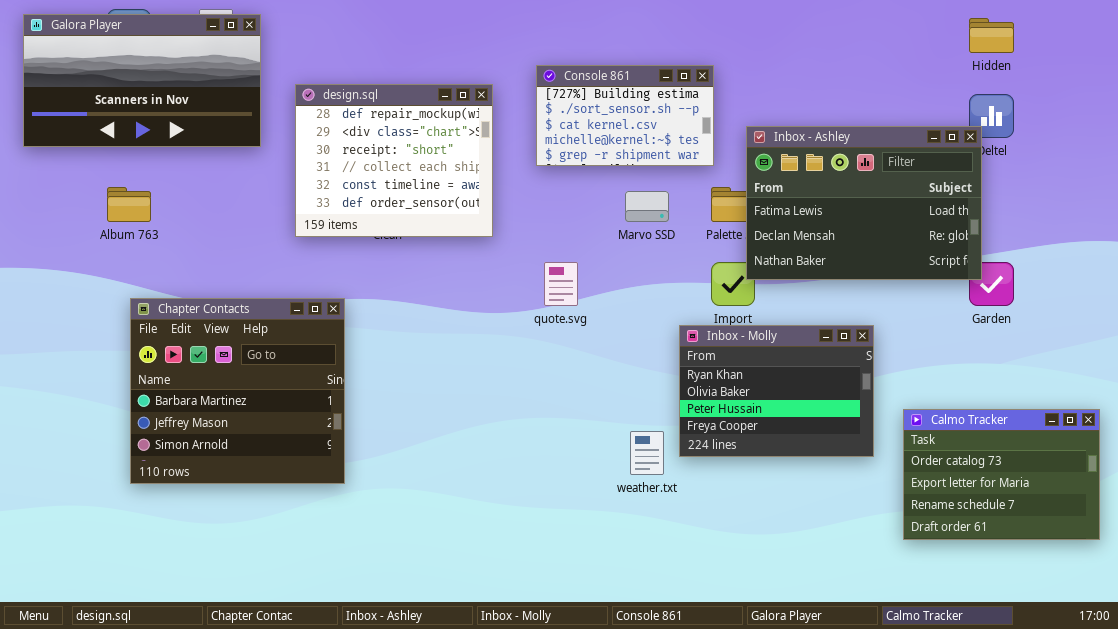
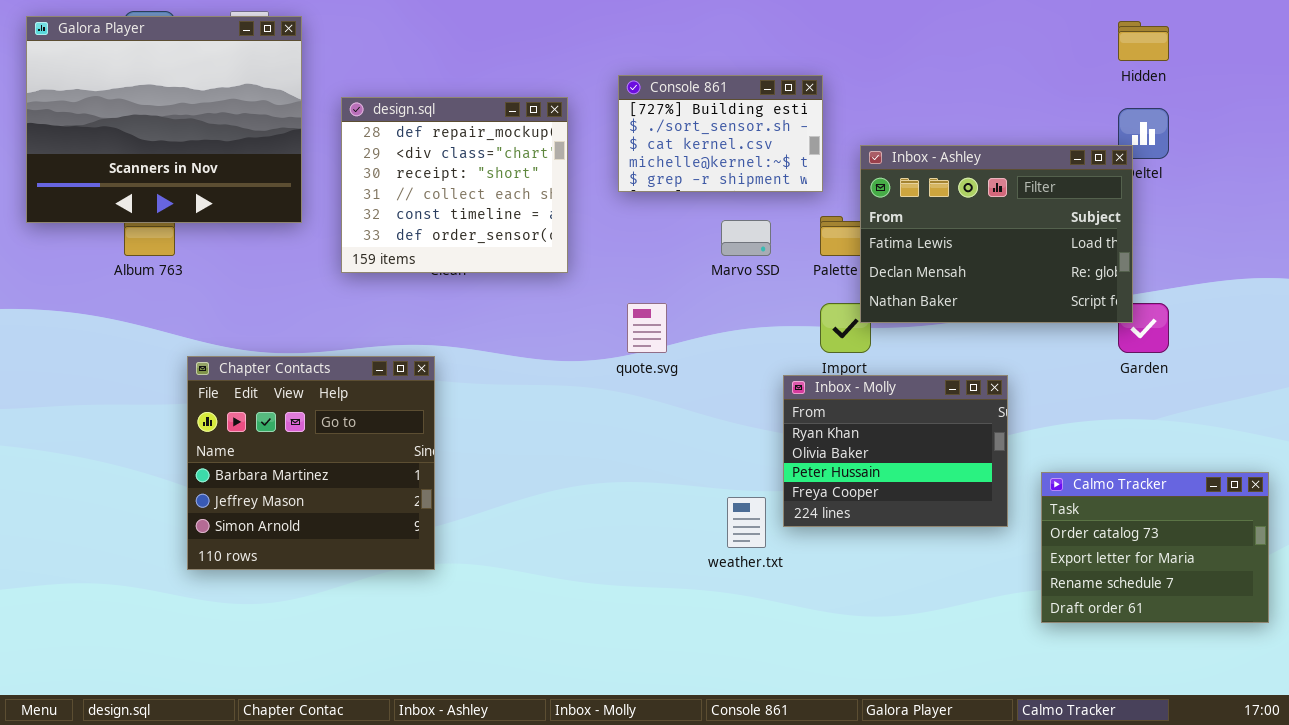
Galora Player: [23,14,261,147] -> [26,16,302,223], resized
Chapter Contacts: [130,298,345,484] -> [187,356,435,570], moved

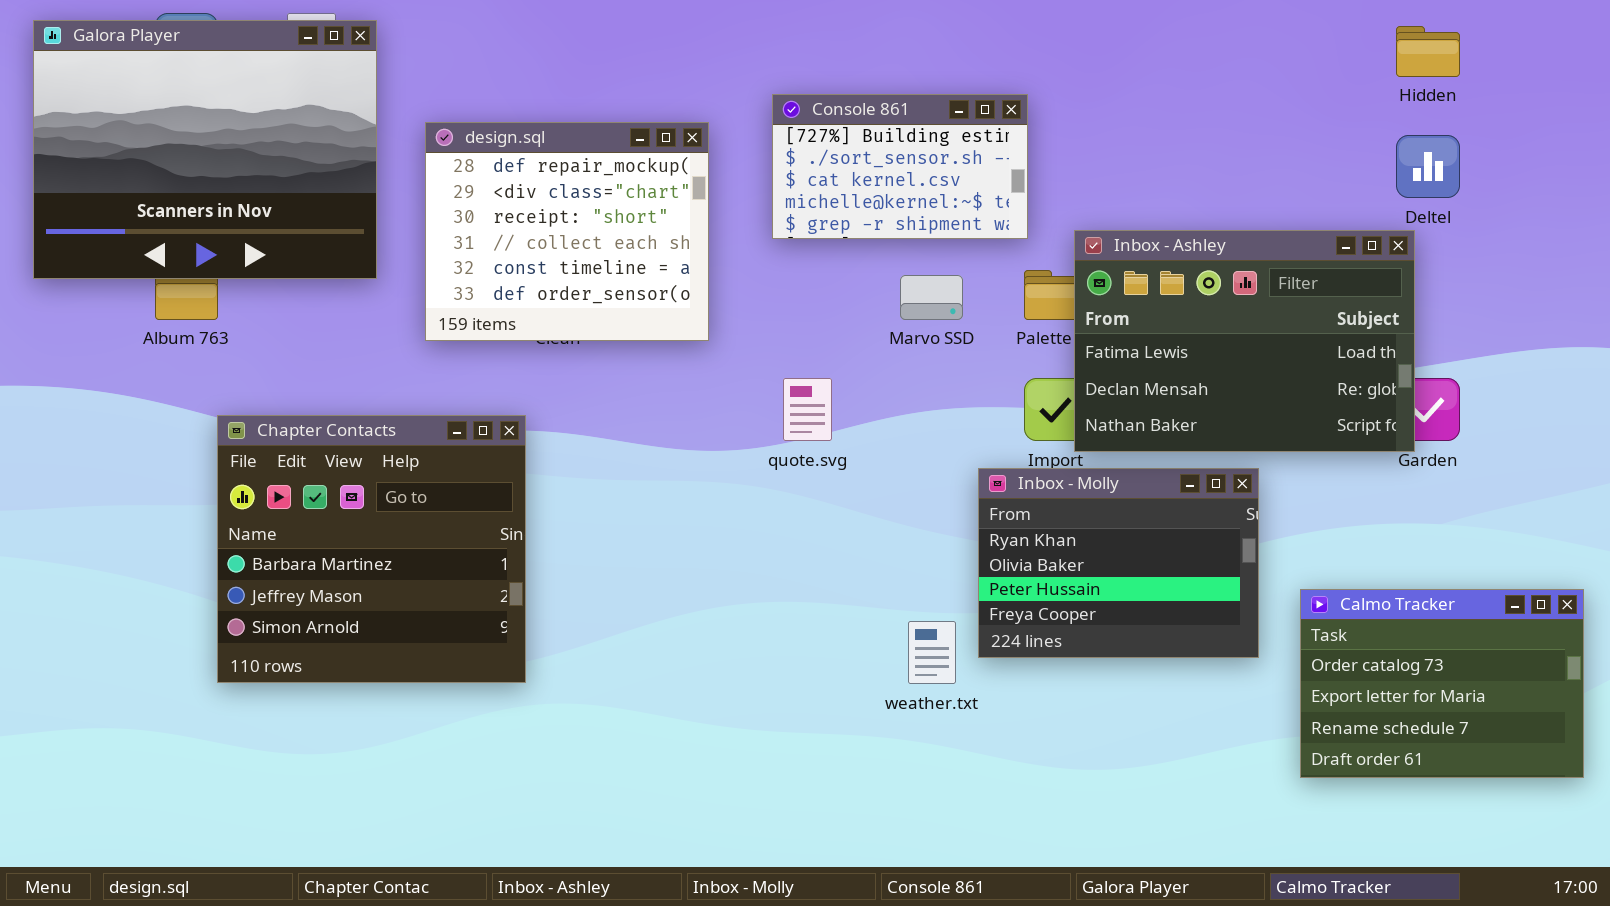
Inbox - Ashley: [860,145,1133,323] -> [1074,230,1415,452], moved
Chapter Contacts: [187,356,435,570] -> [217,415,526,683], moved

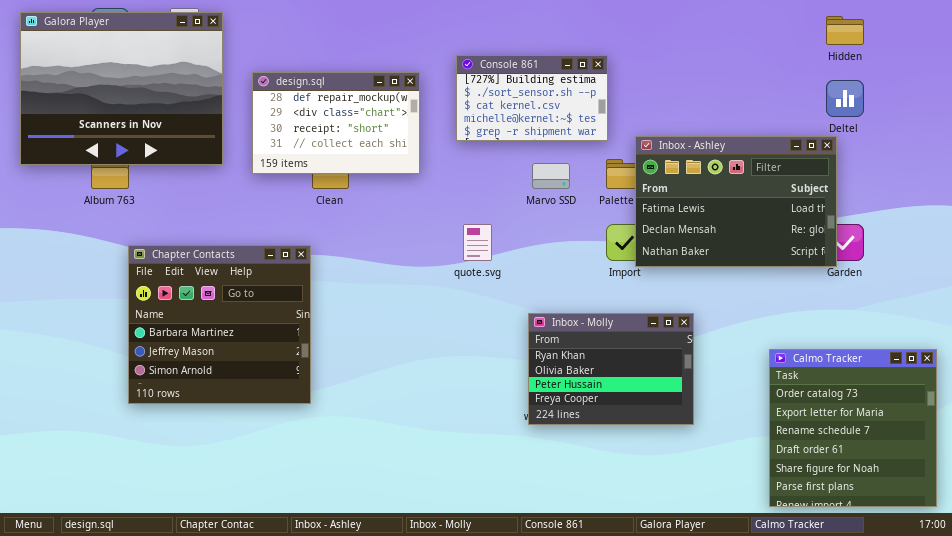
design.sql: [425,122,709,341] -> [252,72,420,174], resized
Inbox - Molly: [978,468,1259,658] -> [528,313,694,425], moved
Calmo Tracker: [1300,589,1584,778] -> [769,349,937,507], resized

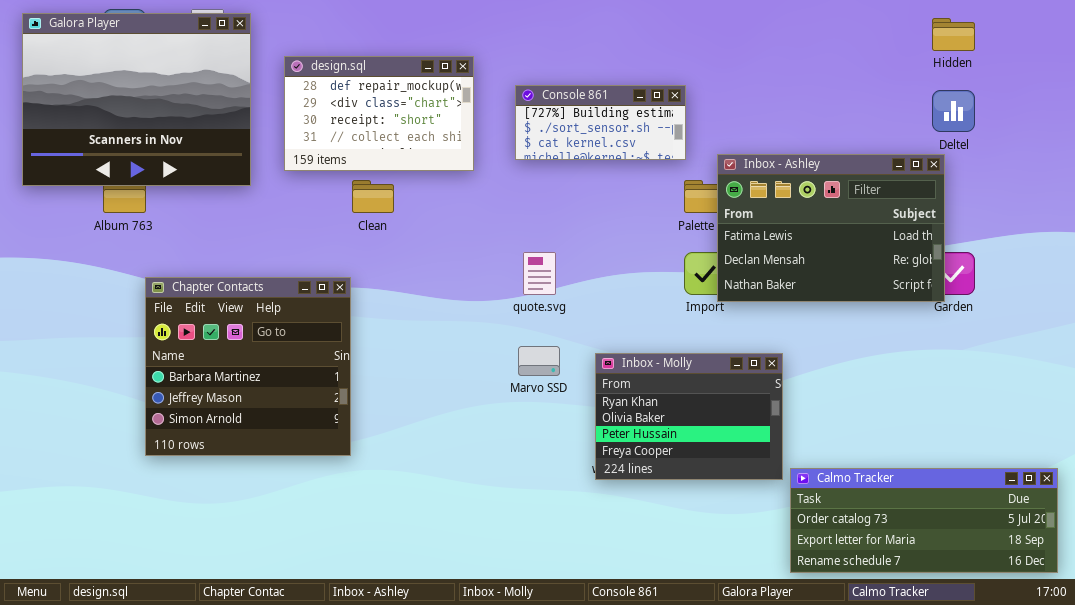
Console 861: [456,55,608,141] -> [515,85,686,160], resized
design.sql: [252,72,420,174] -> [284,56,474,171], moved
Marvo SSD: [532,163,570,189] -> [518,346,560,376], moved
Calmo Tracker: [769,349,937,507] -> [790,468,1058,573], resized

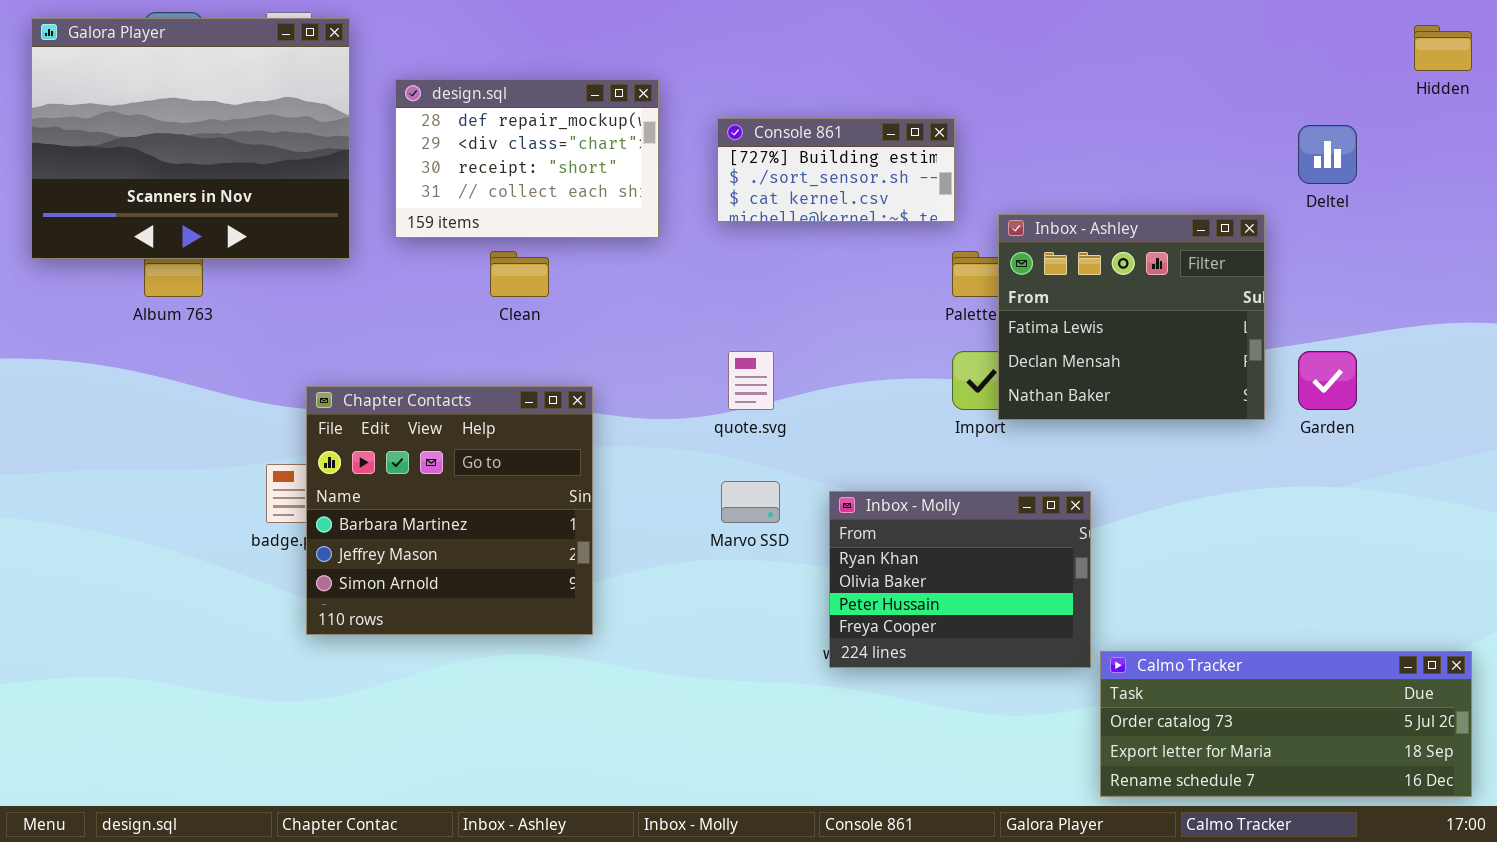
Hidden: [932,18,975,51] -> [1414,25,1472,71], moved
Inbox - Ashley: [717,154,945,302] -> [998,214,1265,420], resized
Chapter Contacts: [145,277,351,456] -> [306,386,593,635], moved

